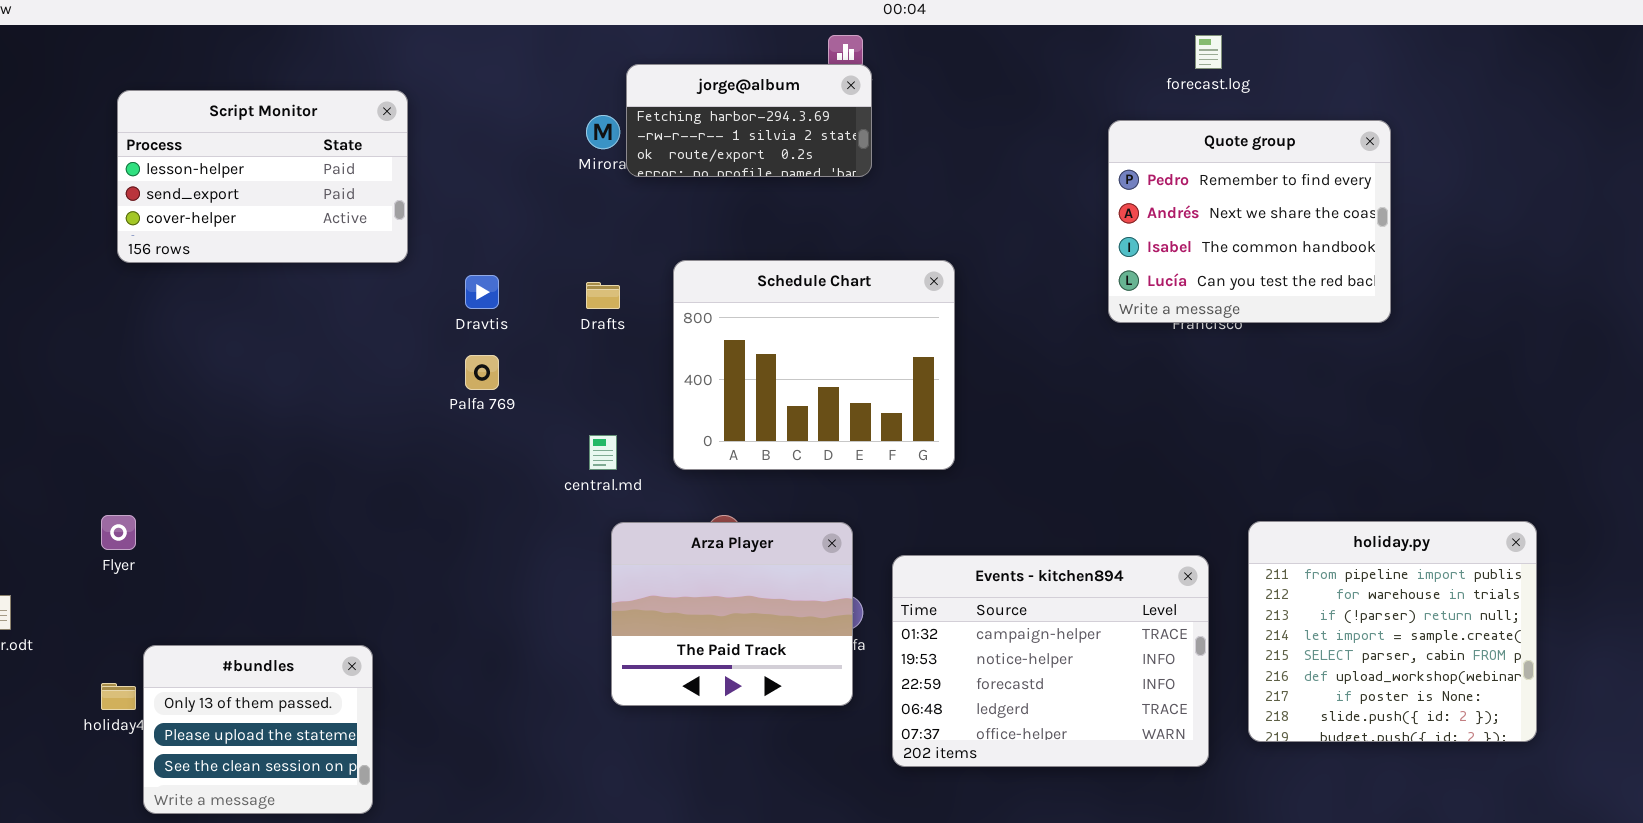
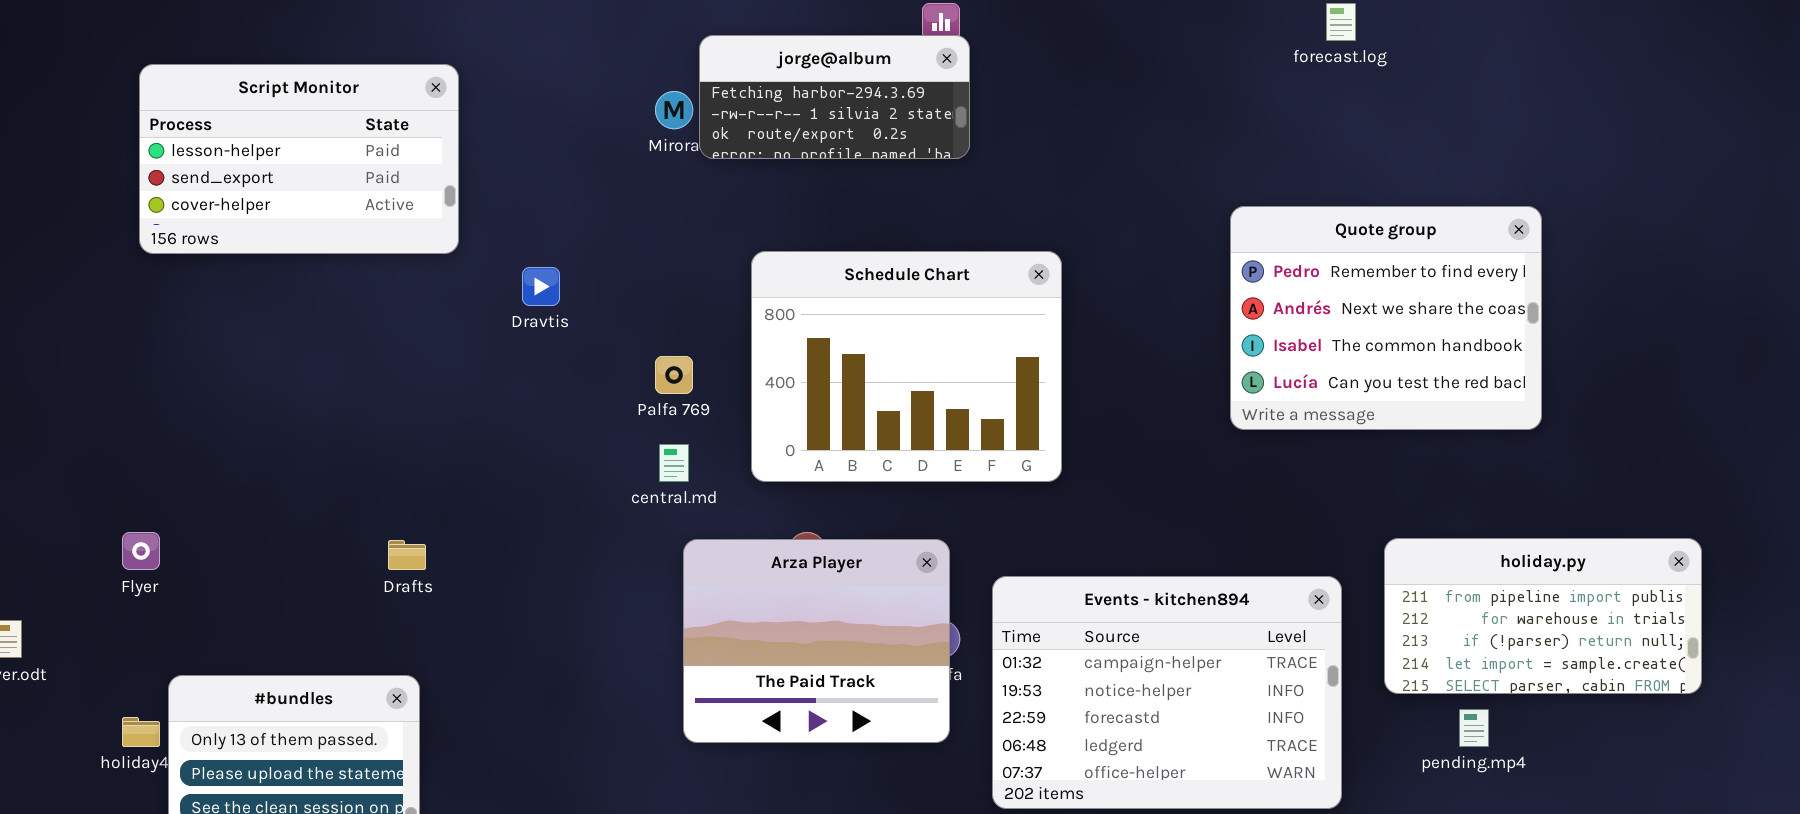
Quote group: [1108,120,1391,323] -> [1230,206,1542,430], moved
Drafts: [586,282,620,309] -> [388,540,426,570], moved
Palfa 769: [465,355,499,390] -> [655,356,693,394], moved
holiday.py: [1248,521,1537,742] -> [1384,538,1702,694], resized

